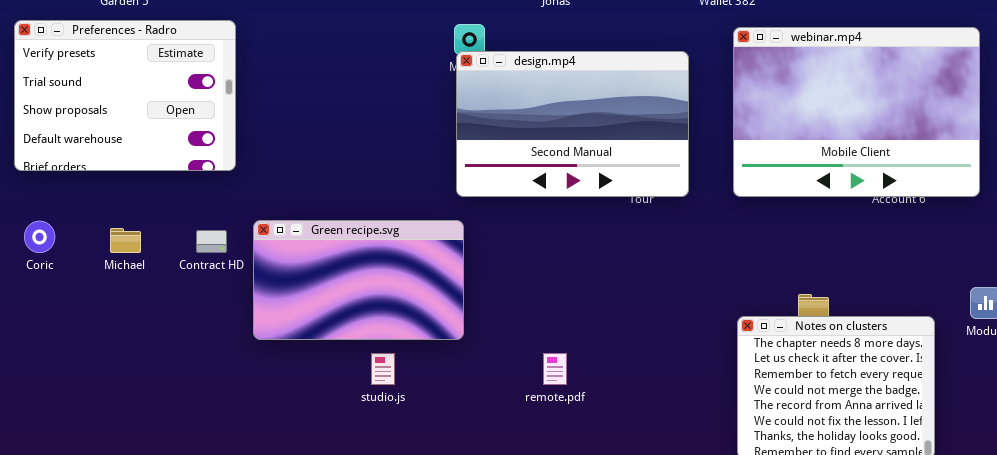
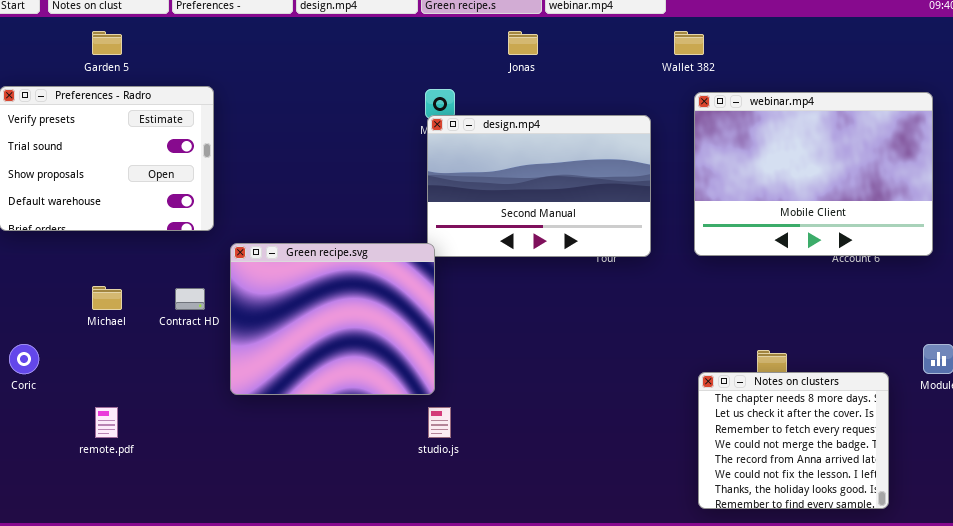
Green recipe.svg: [253,220,464,340] -> [230,243,435,395], resized
Coric: [24,221,55,253] -> [9,344,39,374], moved
studio.js: [371,353,395,385] -> [428,407,451,438], moved
remote.pdf: [543,353,567,385] -> [95,407,118,438], moved

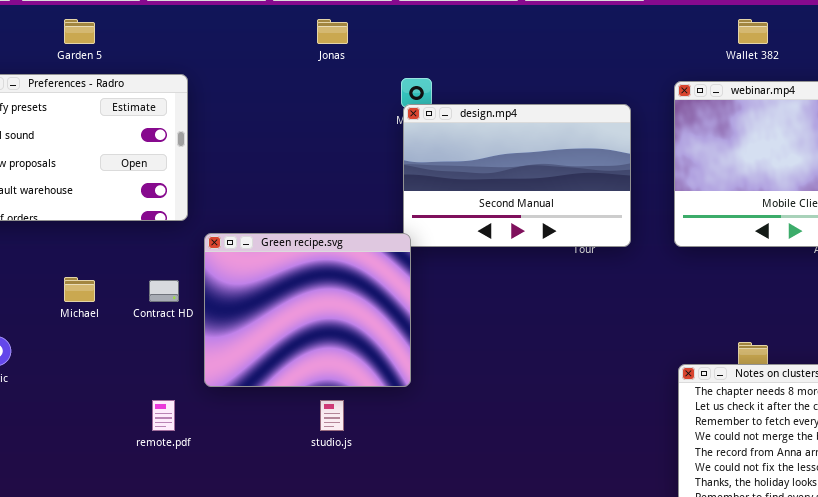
Jonas: [508,31,538,55] -> [317,19,348,44], moved
Wallet 382: [674,31,704,55] -> [738,19,768,44], moved
remote.pdf: [95,407,118,438] -> [152,400,175,431], moved
studio.js: [428,407,451,438] -> [320,400,344,431], moved

